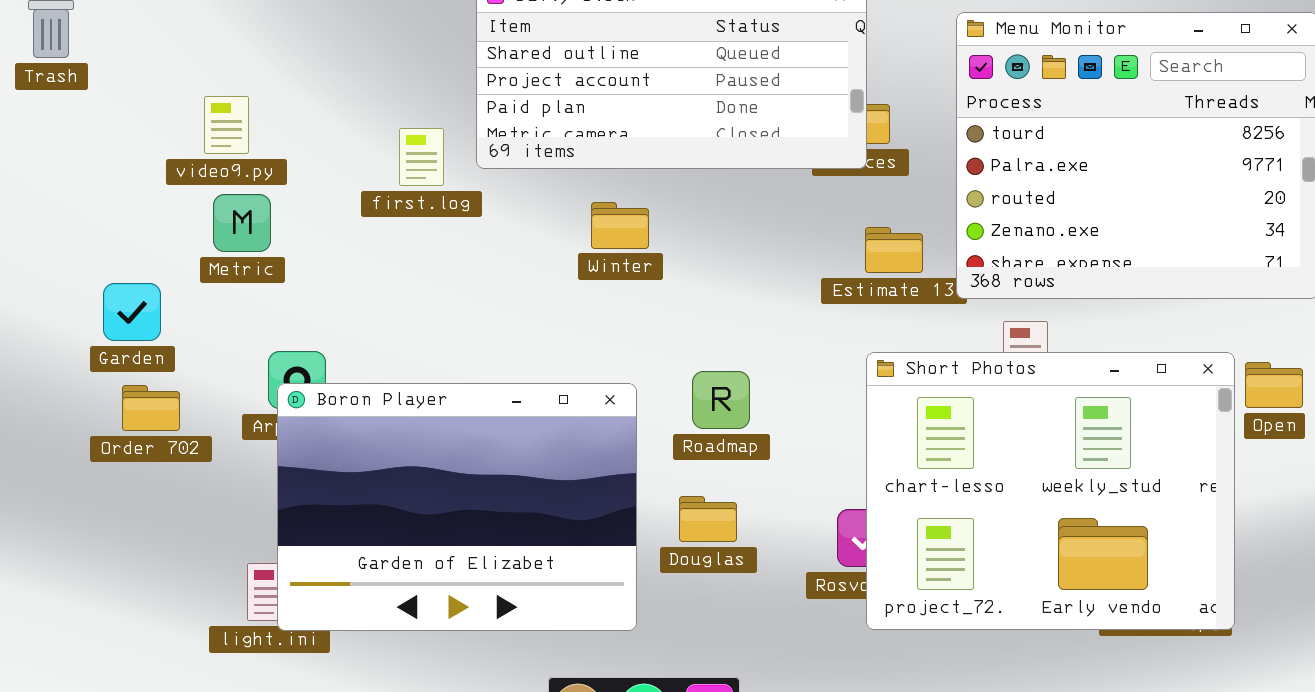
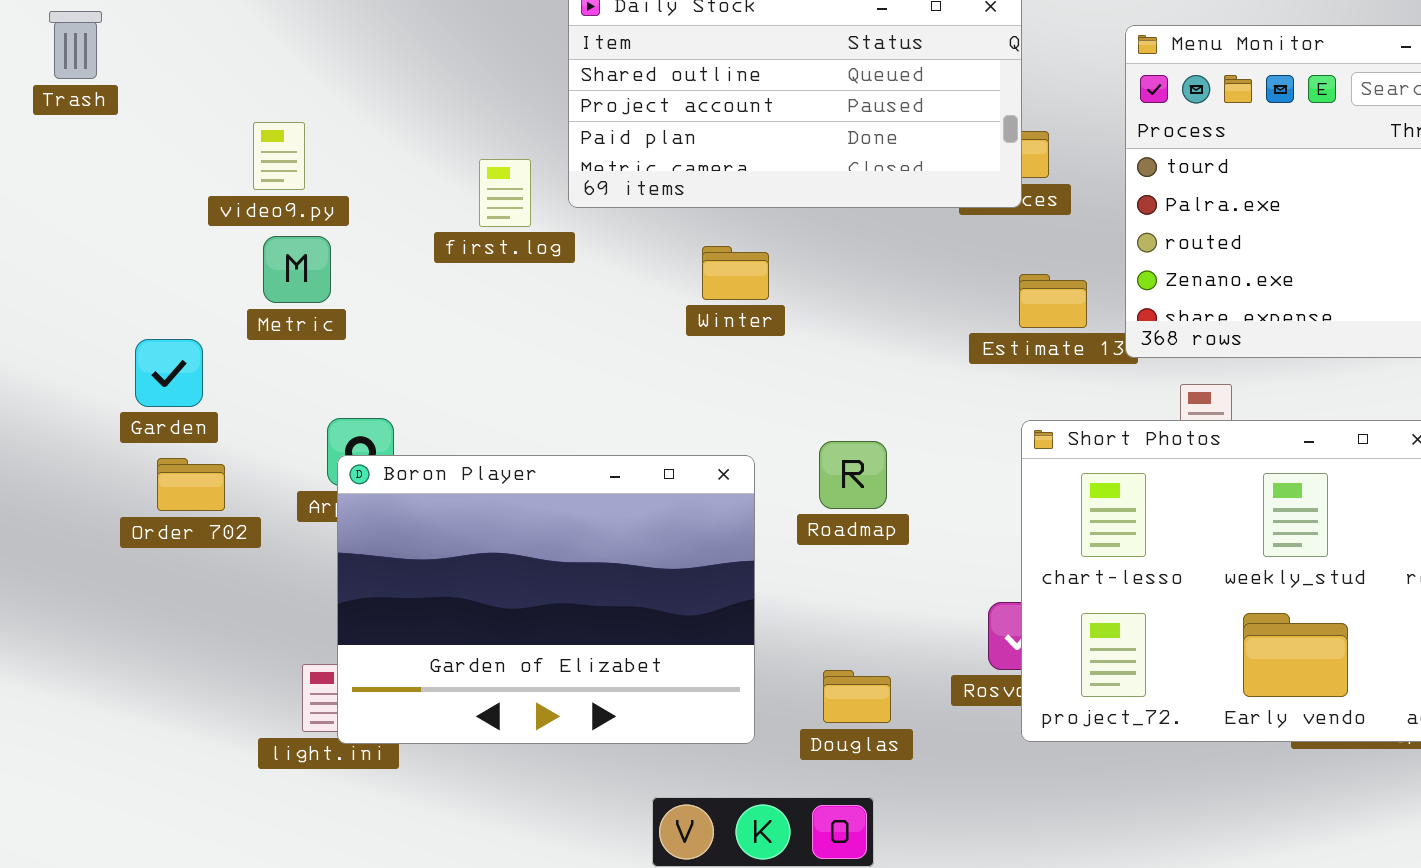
Douglas: [679,496,737,542] -> [823,670,891,723], moved

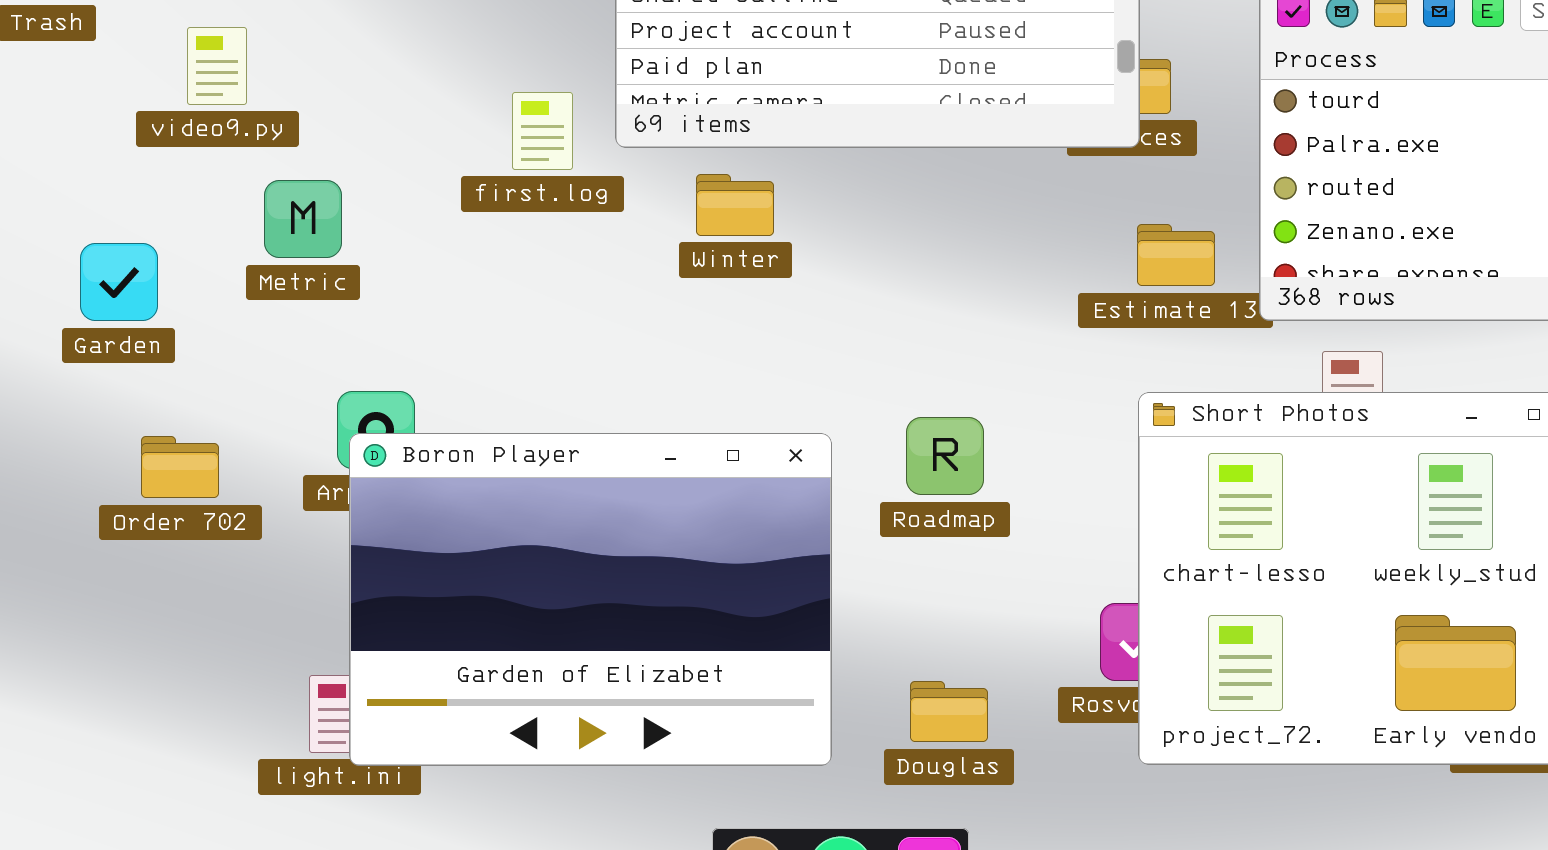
video9.py: [253,122,305,190] -> [187,27,247,105], moved
Winter: [702,246,769,300] -> [696,174,774,236], moved
Garden: [135,339,203,407] -> [80,243,158,321], moved

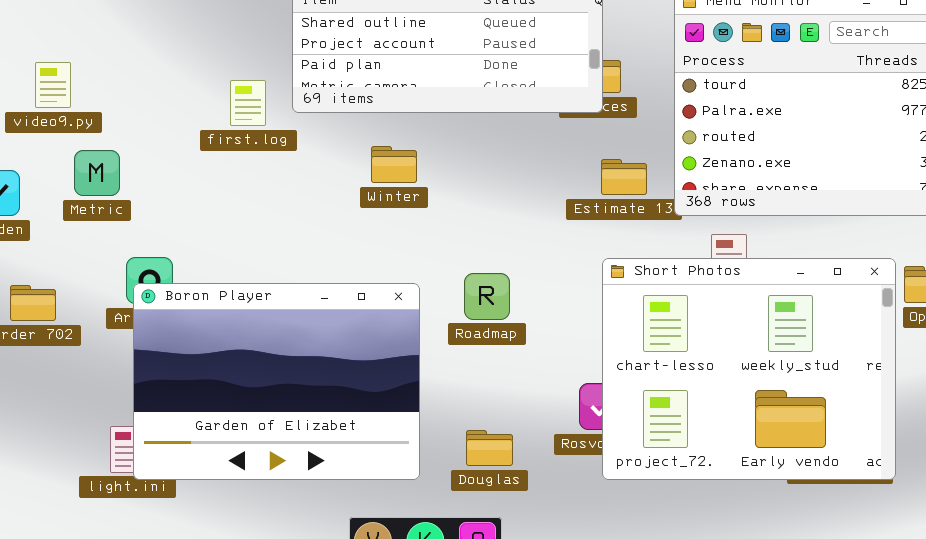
video9.py: [187,27,247,105] -> [35,62,71,108], moved
Winter: [696,174,774,236] -> [371,146,417,183], moved
Metric: [264,180,342,258] -> [74,150,120,196], moved

